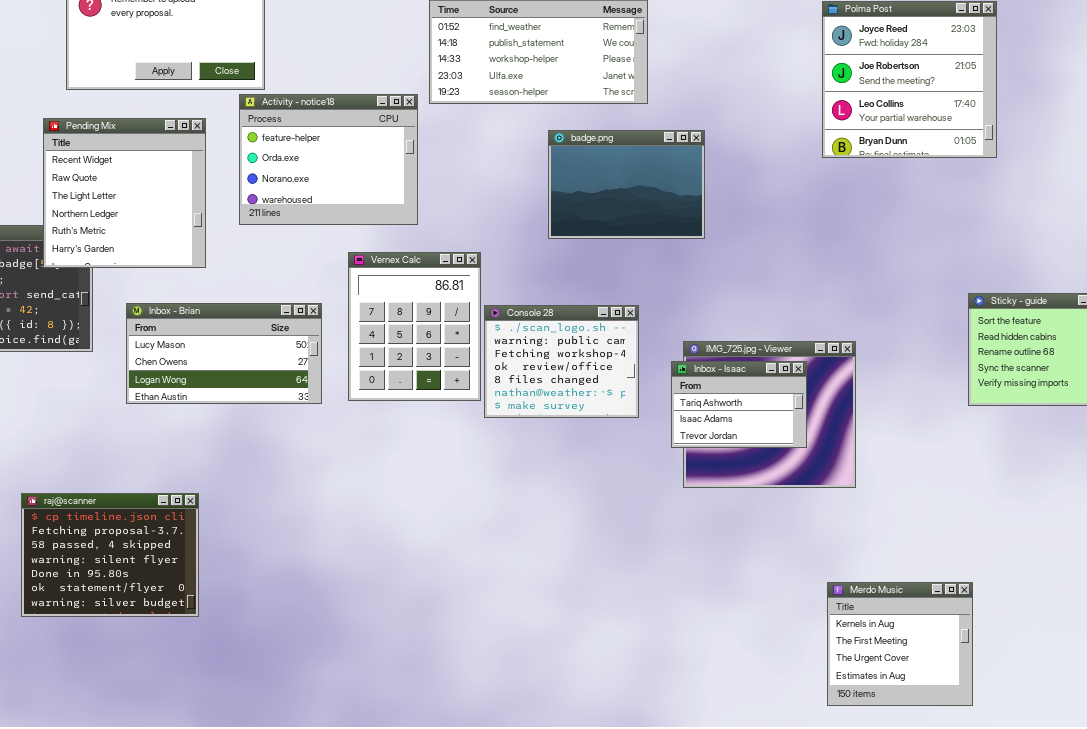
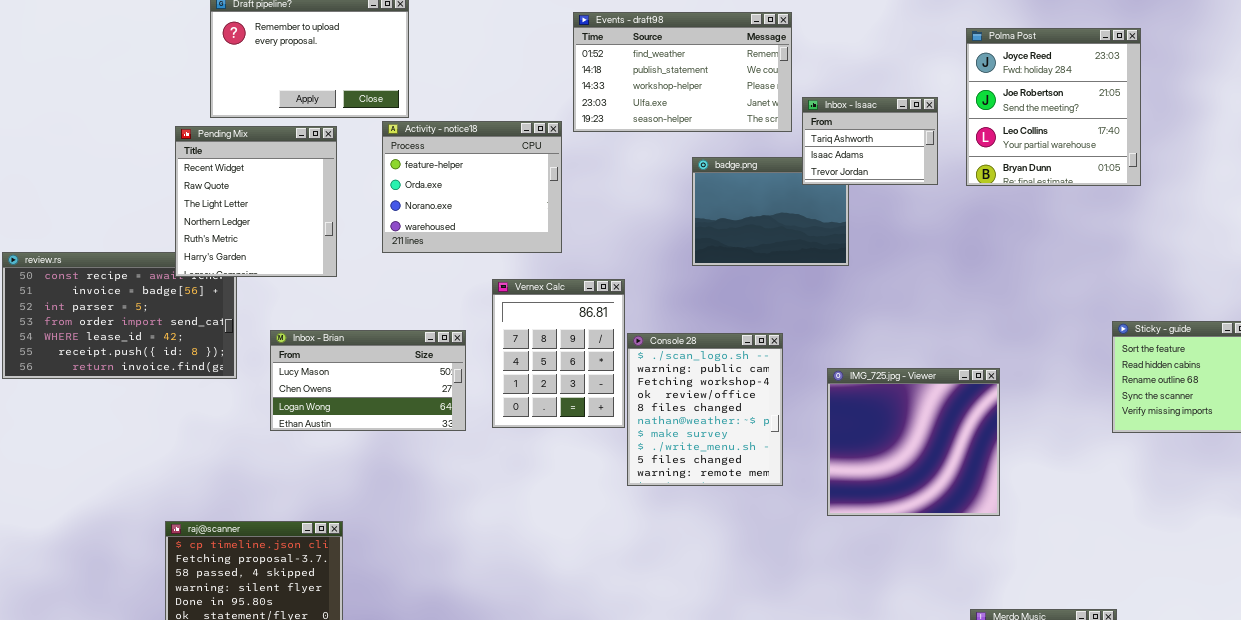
Pending Mix: [43,118,206,268] -> [175,126,337,277], moved
Console 28: [484,305,639,418] -> [627,333,783,486], resized
Inbox - Isaac: [671,361,807,448] -> [802,97,938,185], moved

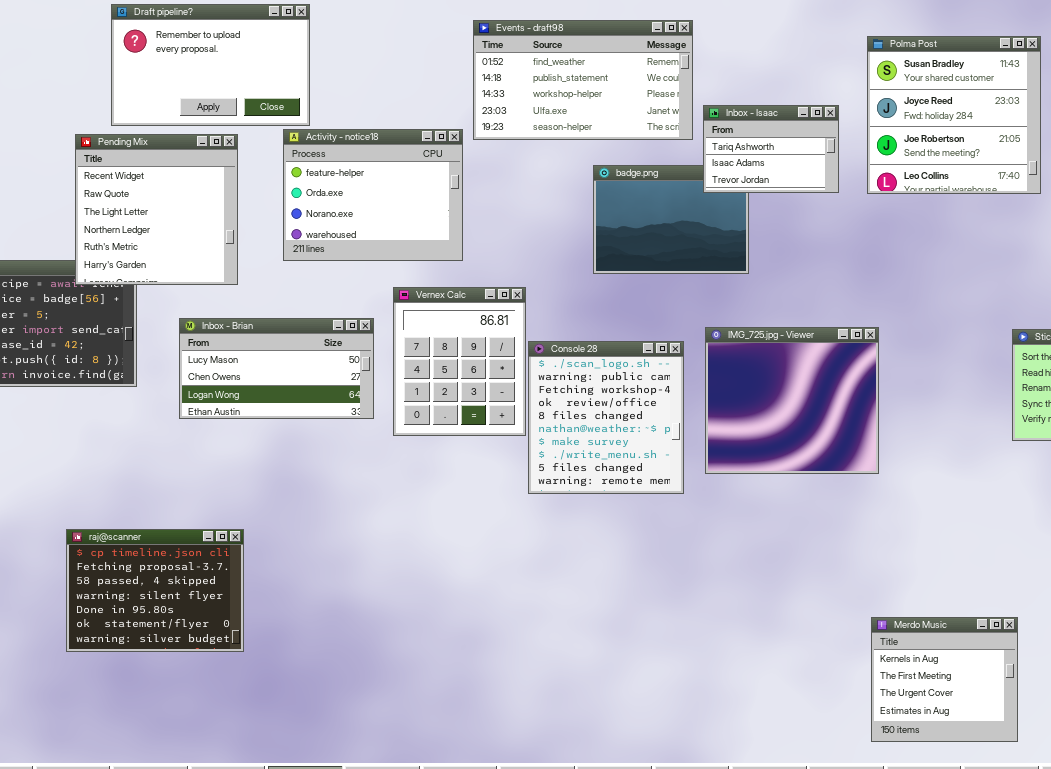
Polma Post: [966,28,1141,186] -> [867,36,1041,194], scrolled up 1 row
Inbox - Brian: [270,330,466,431] -> [179,318,374,419], moved
IMG_725.jpg - Viewer: [827,368,1000,516] -> [705,327,879,474], moved

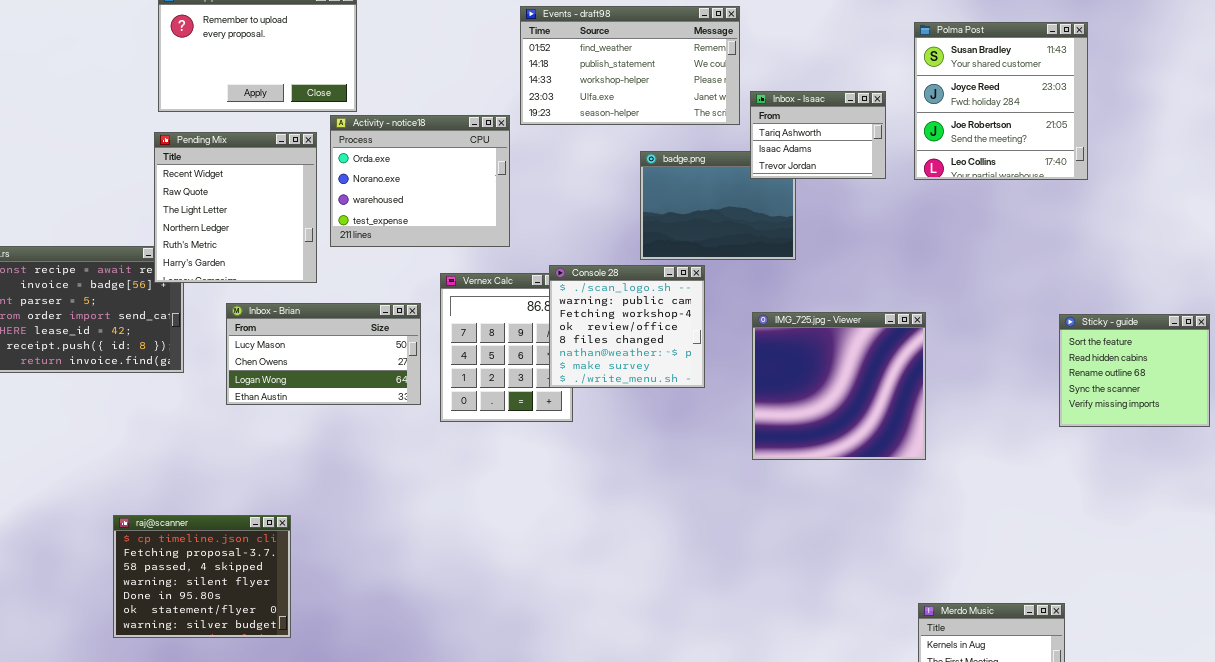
Activity - notice18: [283,129,463,261] -> [330,115,510,247], scrolled down 1 row
Pending Mix: [75,134,238,285] -> [154,132,317,283], moved
Console 28: [528,341,684,494] -> [549,265,705,388], moved, resized

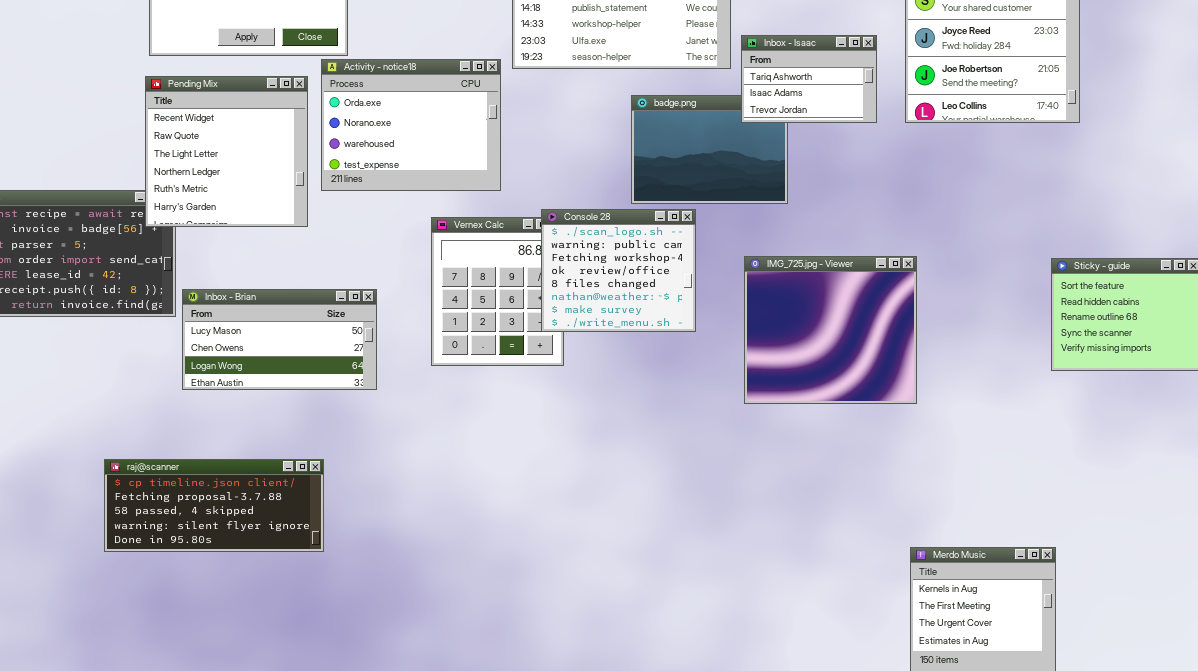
Inbox - Brian: [226,303,421,405] -> [182,289,377,390], moved
raj@scanner: [113,515,291,638] -> [104,459,324,552], resized

